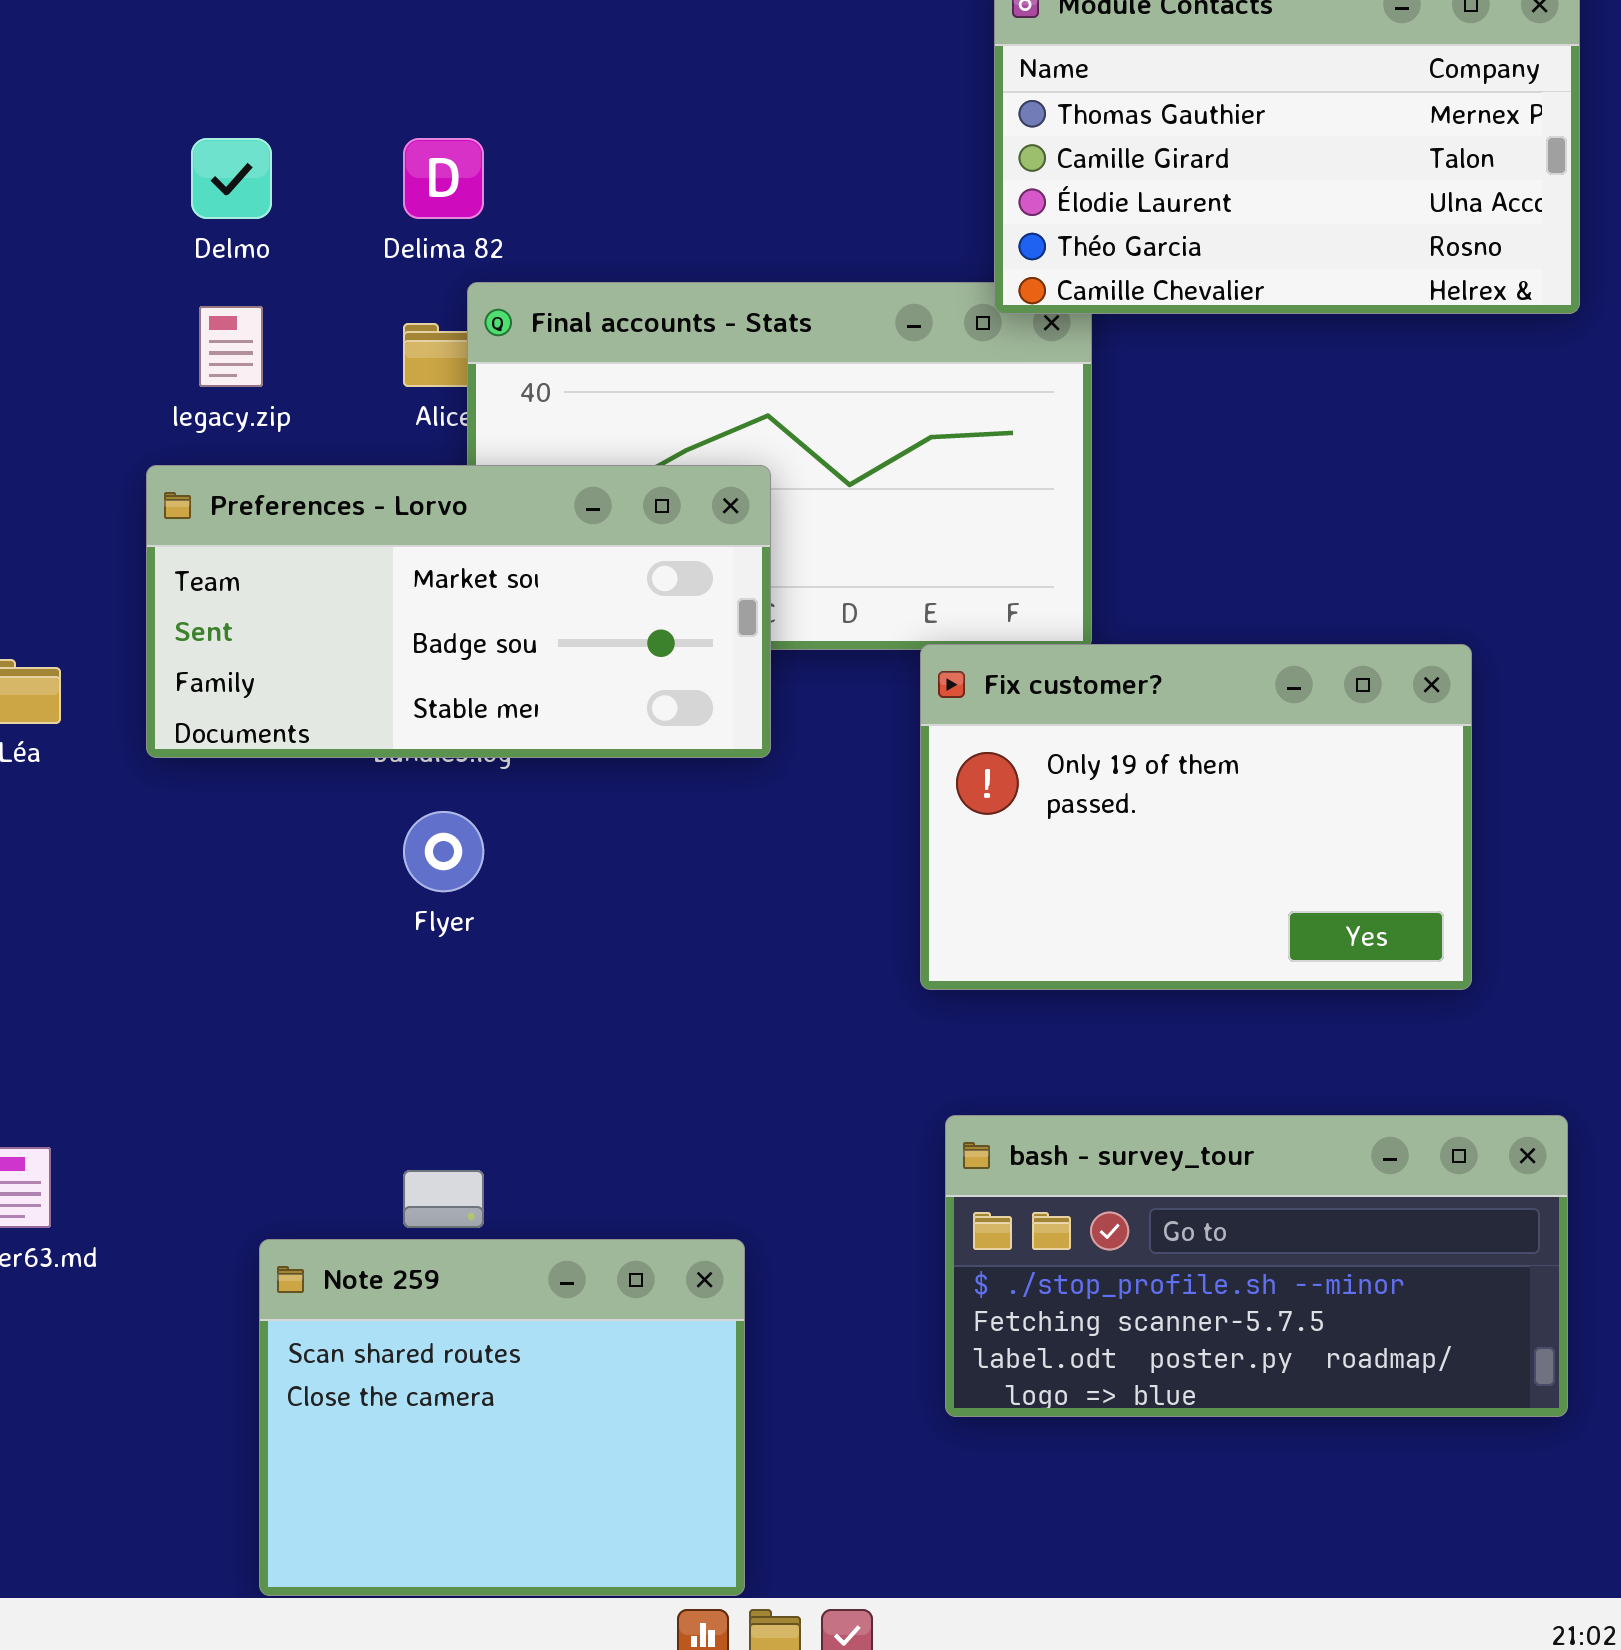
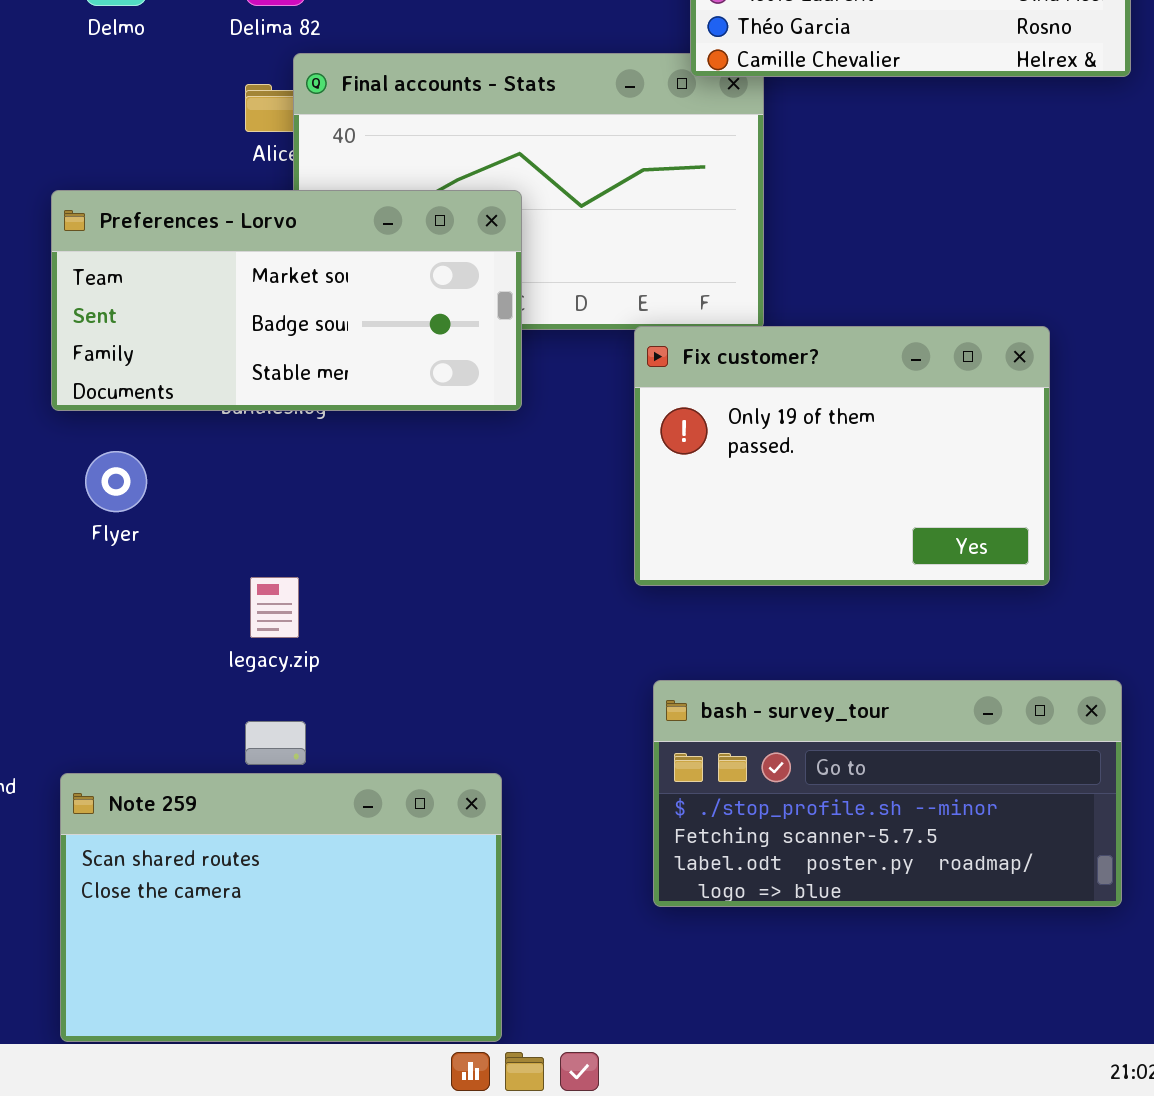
legacy.zip: [199,306,263,387] -> [250,577,299,638], moved
Flyer: [403,811,484,892] -> [85,451,147,512], moved
Note 259: [259,1239,745,1596] -> [60,773,502,1042], resized

